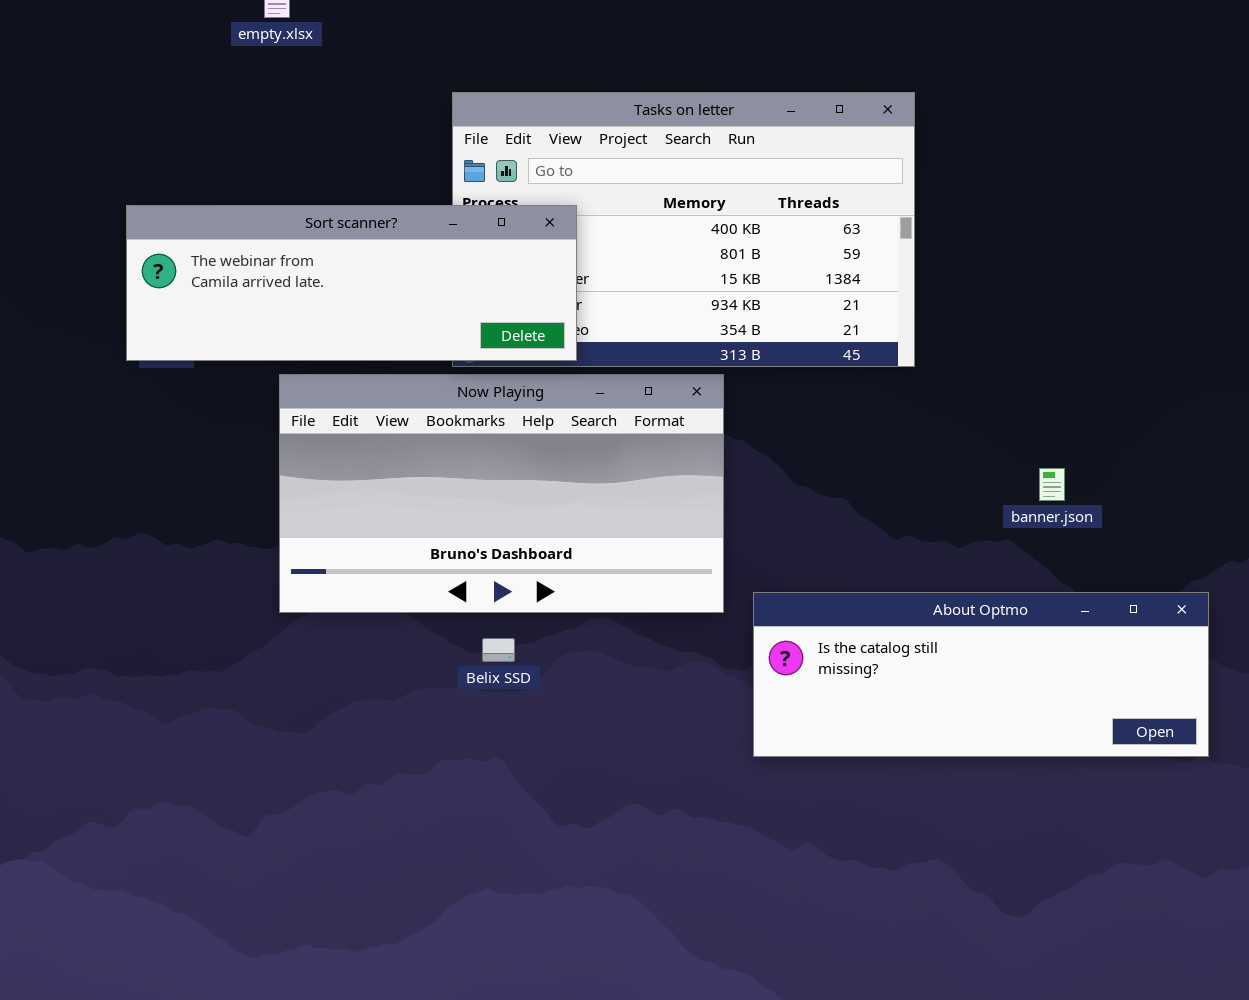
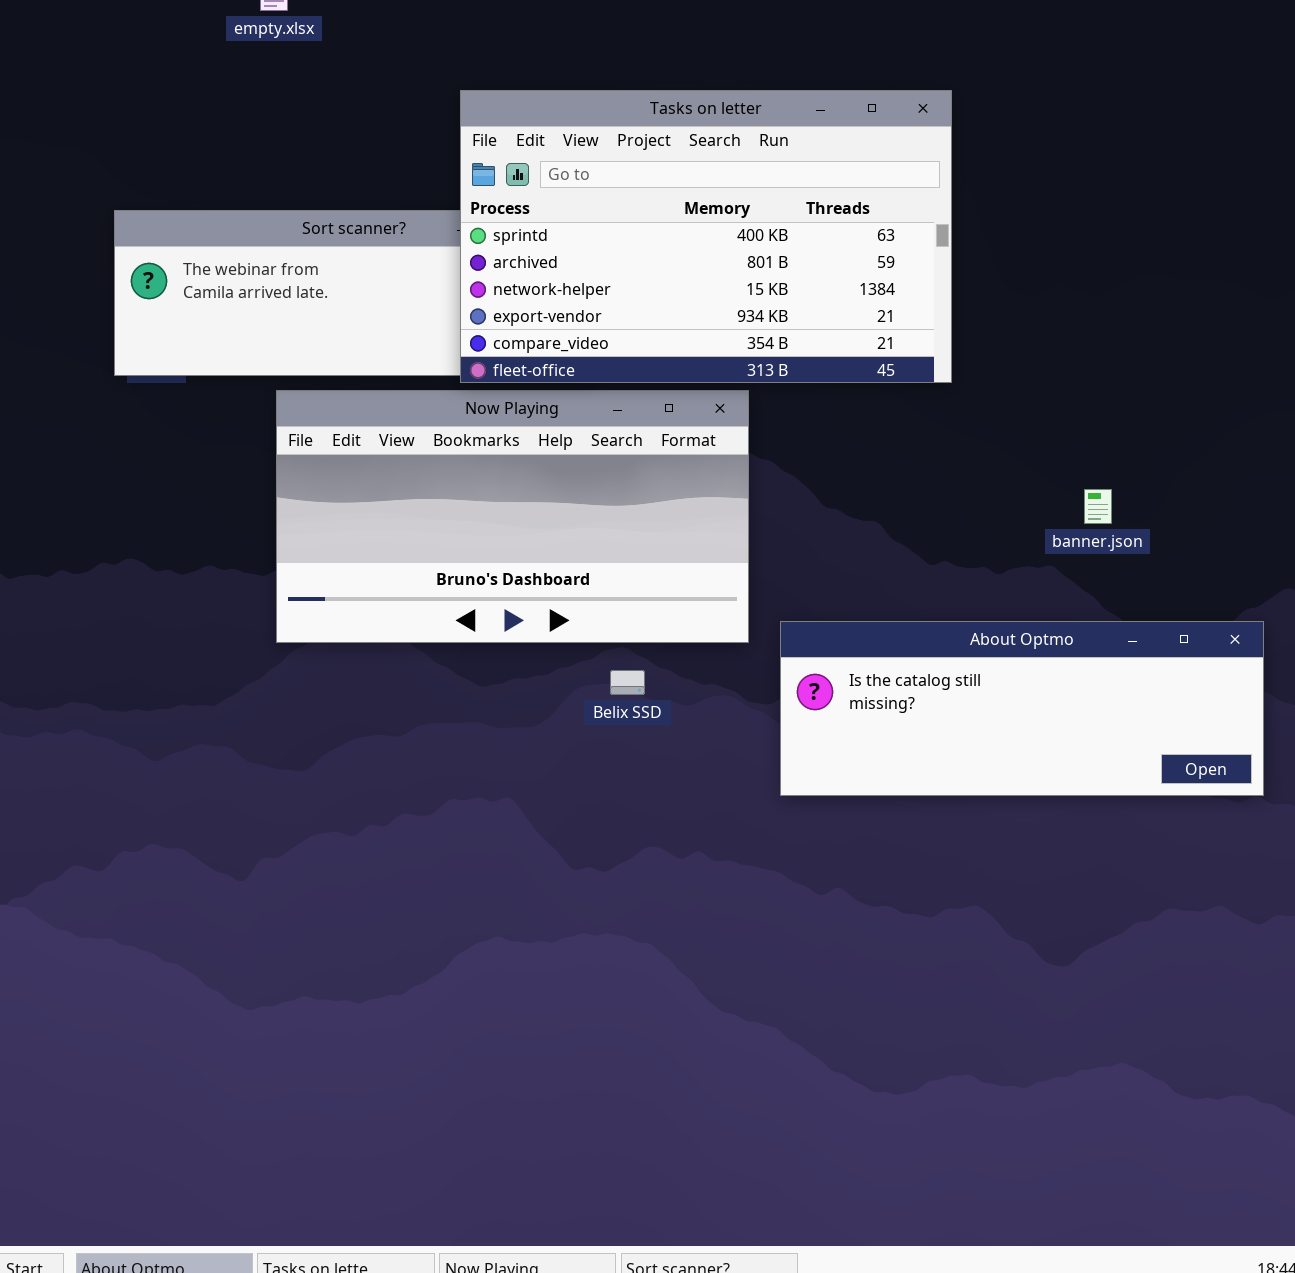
Tasks on letter: [452,92,915,367] -> [460,90,952,383], raised
Belix SSD: [482,638,515,662] -> [610,670,645,695], moved

